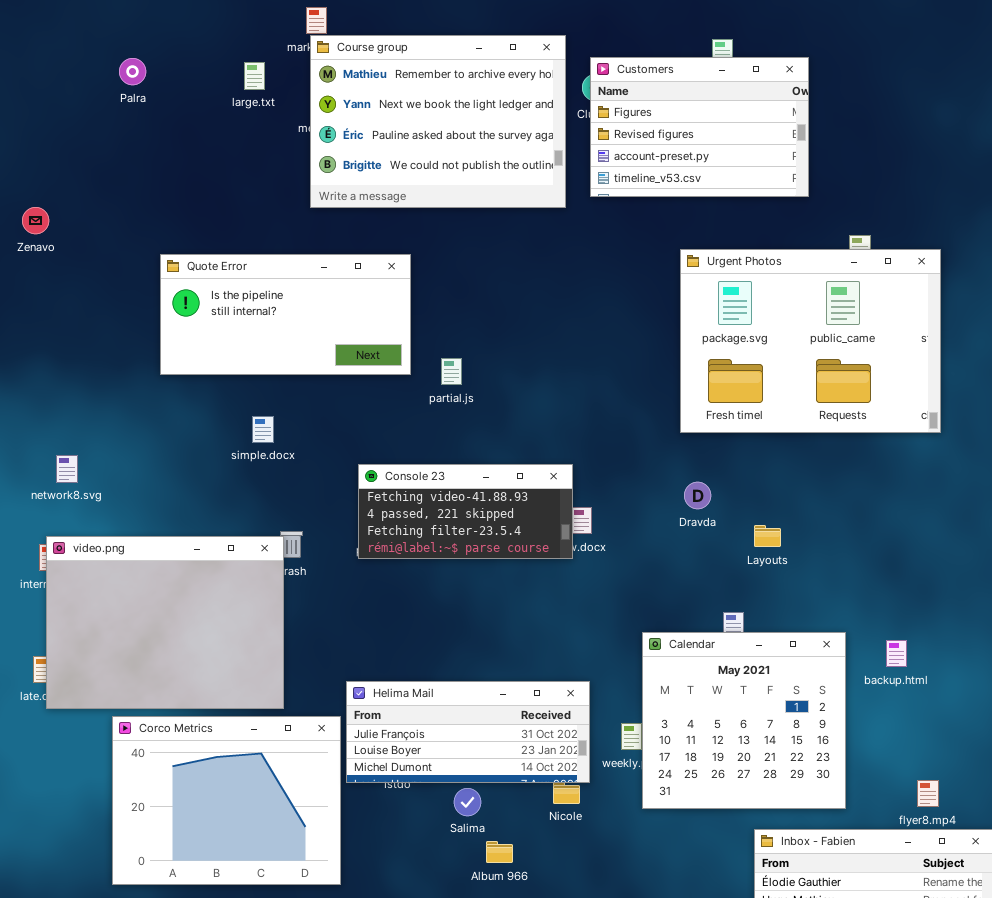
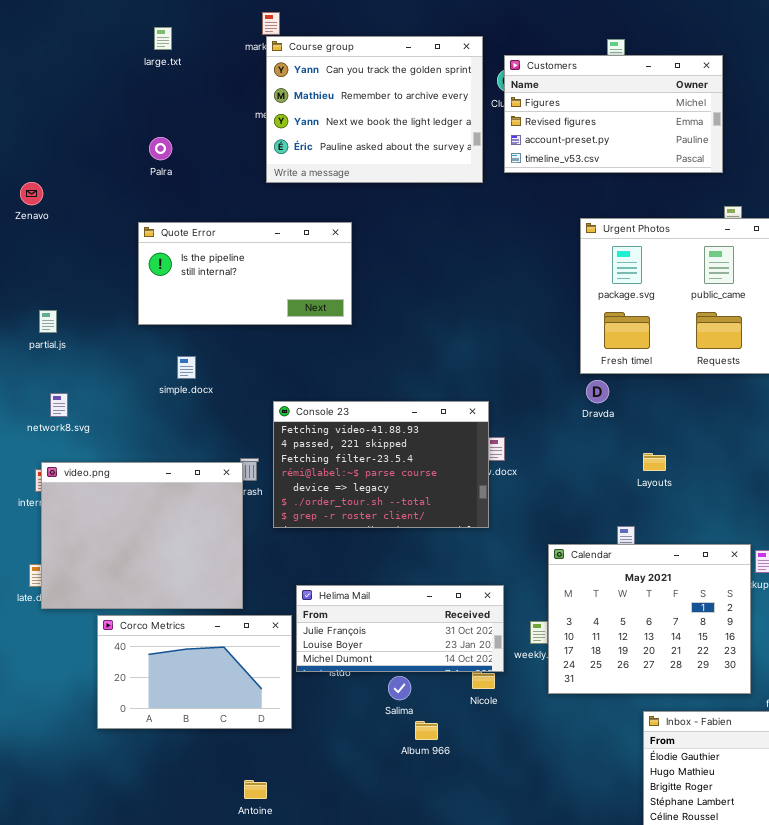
Course group: [310,35,566,208] -> [266,36,483,183], scrolled up 1 row
Customers: [590,57,809,197] -> [504,55,723,173], resized
Palra: [119,58,146,85] -> [149,137,172,160], moved
large.txt: [244,62,265,90] -> [154,27,172,50], moved
partial.js: [441,358,462,385] -> [39,310,57,333], moved
simple.docx: [252,416,274,443] -> [177,356,196,379], moved
Console 23: [358,464,573,559] -> [273,401,489,528], resized
Dravda: [684,482,711,509] -> [586,380,609,403], moved
Calendar: [642,632,846,809] -> [548,544,751,694], resized
Corco Metrics: [112,716,341,885] -> [97,615,292,729], resized

